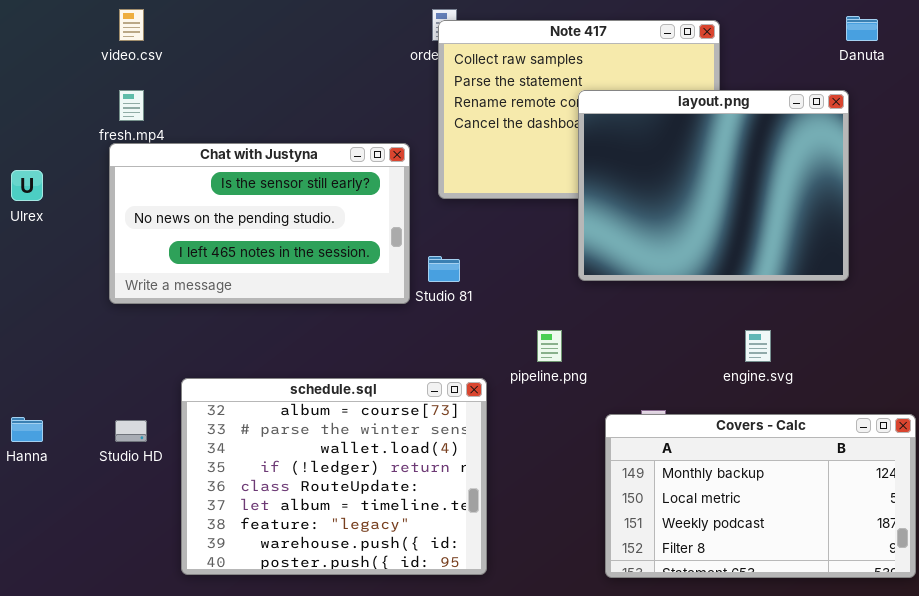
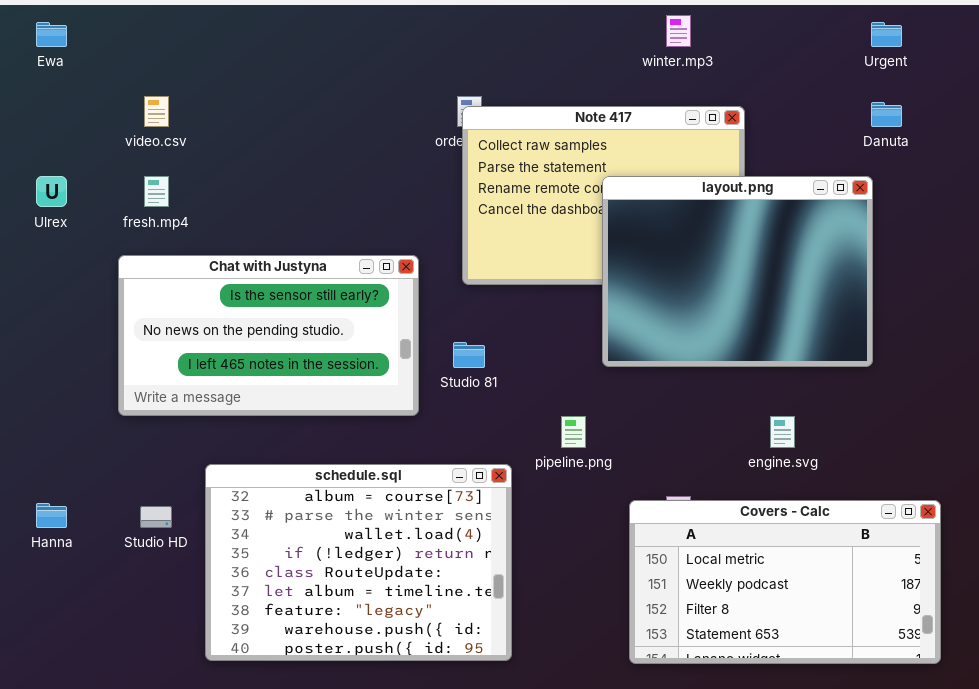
Chat with Justyna: [109,143,410,304] -> [118,255,419,416], moved
Ulrex: [11,170,43,201] -> [36,176,67,207], moved
Covers - Calc: [605,414,916,578] -> [629,500,941,664], scrolled down 1 row

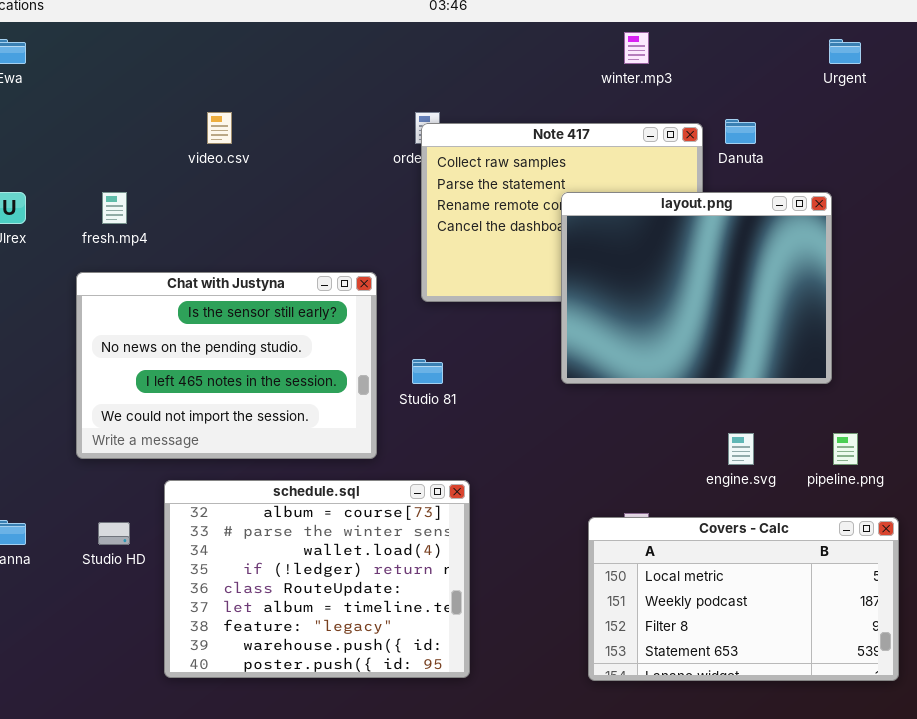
video.csv: [144,96,169,127] -> [207,112,232,144], moved
Danuta: [871,102,902,127] -> [725,119,756,144], moved
Chat with Justyna: [118,255,419,416] -> [76,272,377,459], resized
pipeline.png: [561,416,586,448] -> [833,433,858,465], moved

